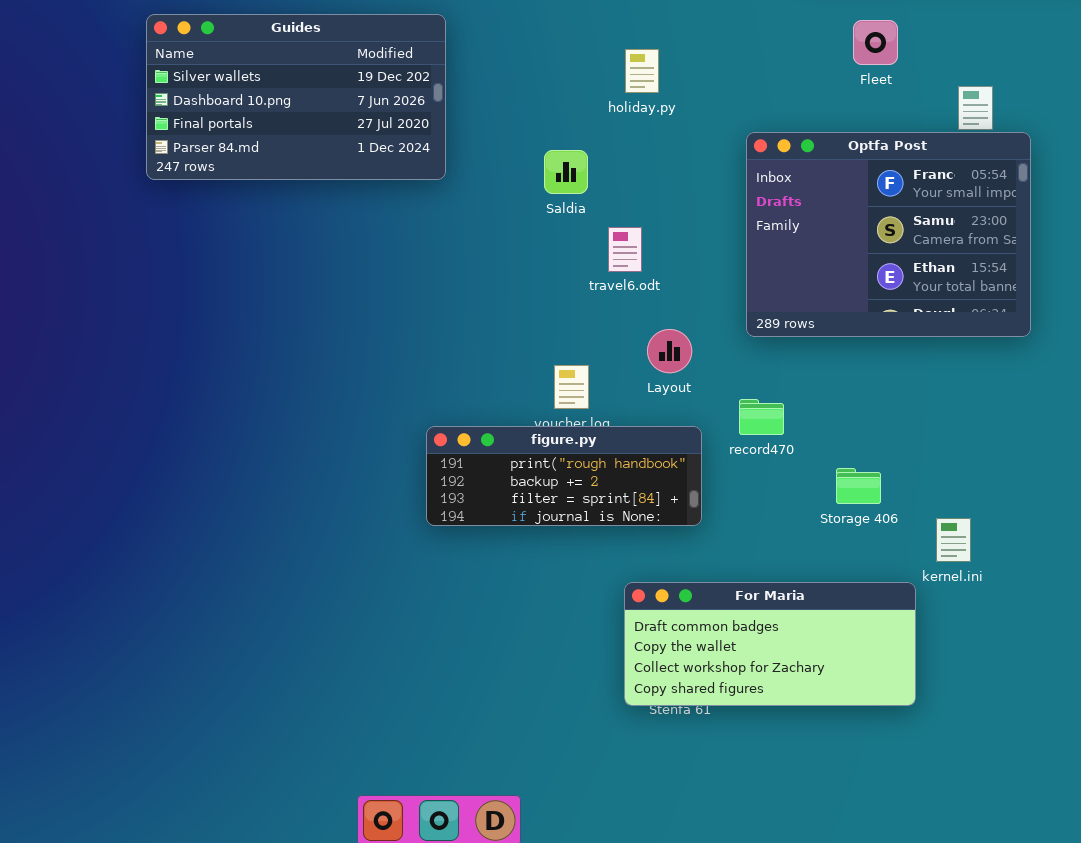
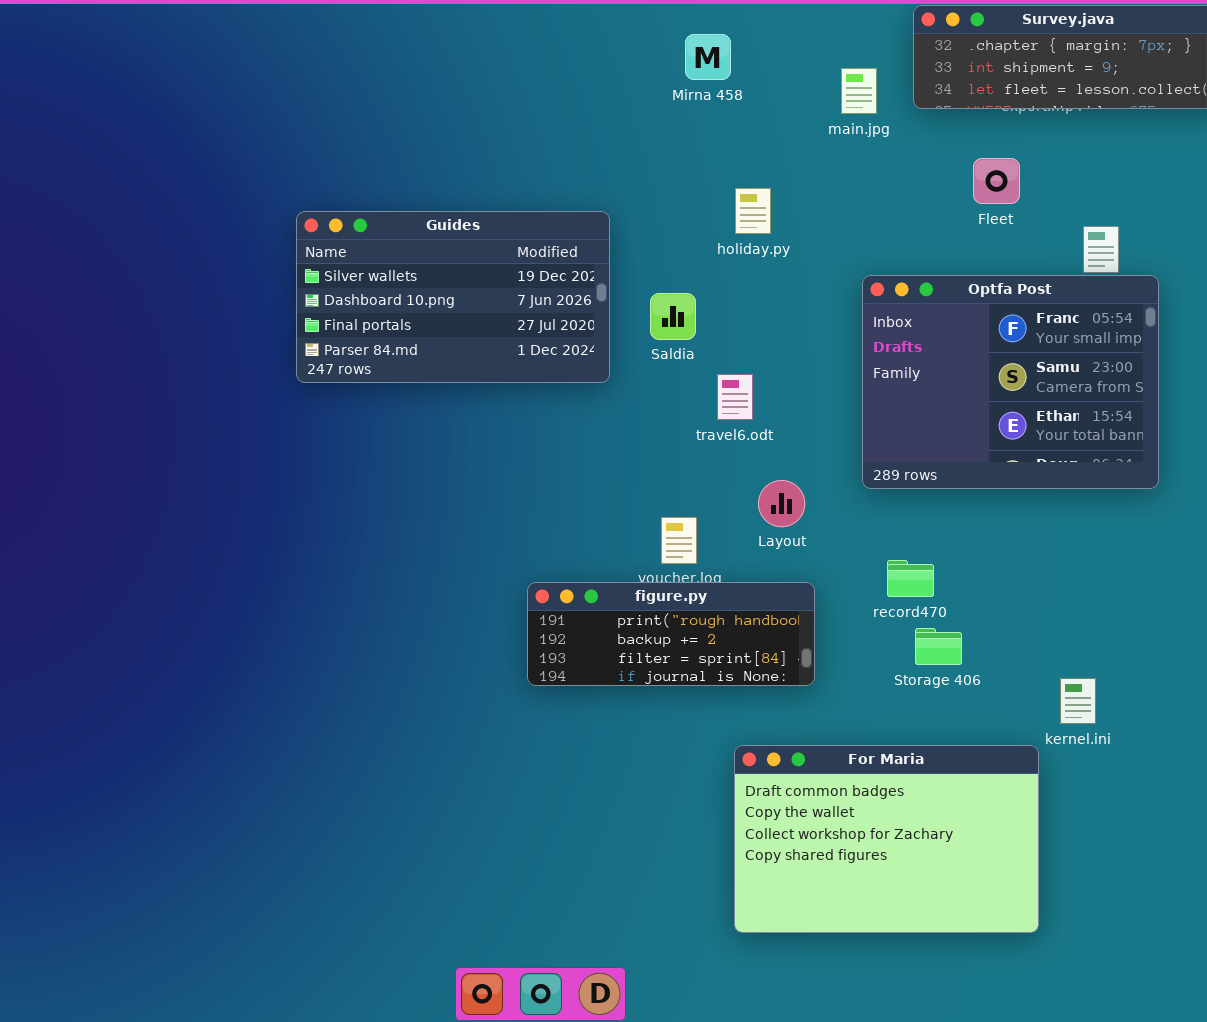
Guides: [146,14,446,180] -> [296,211,610,383], moved
record470: [739,399,784,435] -> [887,560,934,597], moved
Storage 406: [836,468,881,504] -> [915,628,962,665], moved
For Maria: [624,582,916,706] -> [734,745,1039,933], resized

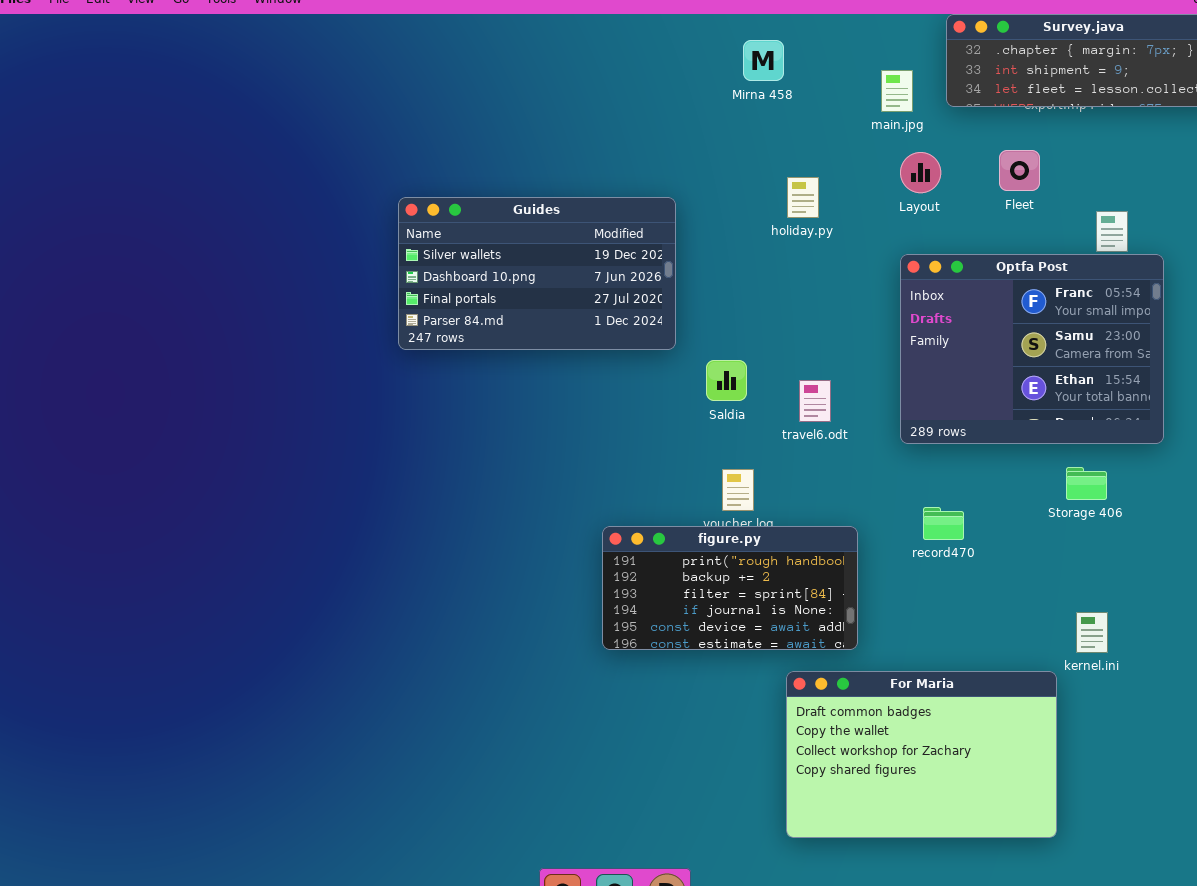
Saldia: [650,293,696,340] -> [706,360,747,401], moved
travel6.odt: [717,374,753,420] -> [799,380,831,422], moved
Layout: [758,480,805,527] -> [900,152,941,193], moved
figure.py: [527,582,815,686] -> [602,526,858,650], resized
Storage 406: [915,628,962,665] -> [1066,467,1107,500], moved

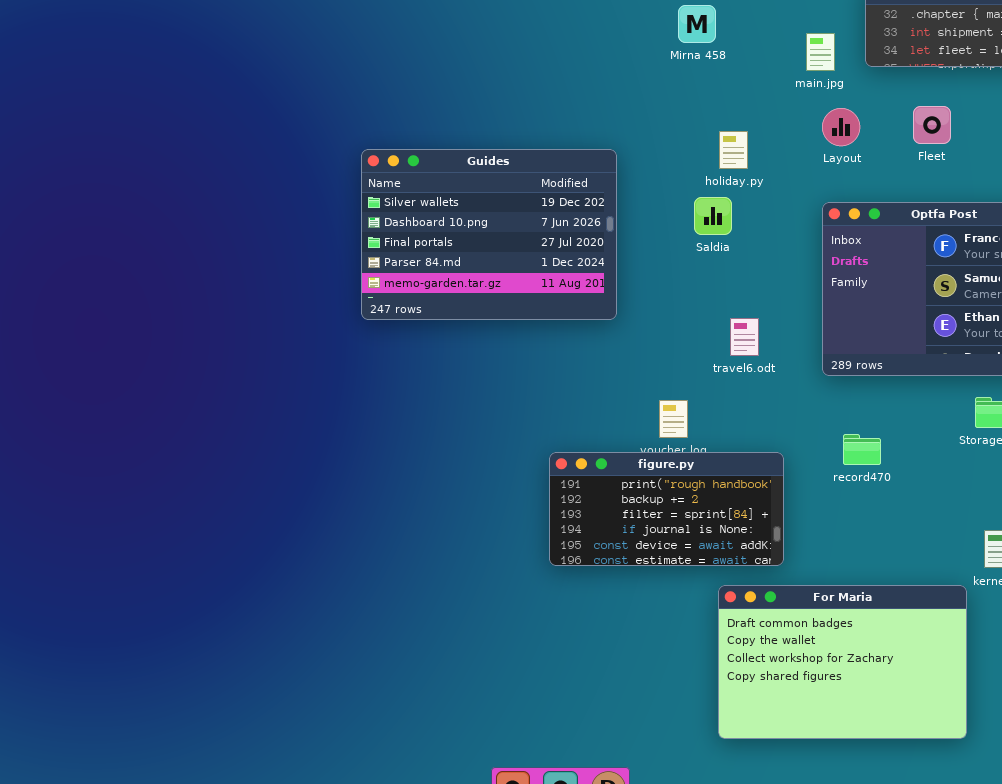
Guides: [398,197,676,350] -> [361,149,617,320], resized
Saldia: [706,360,747,401] -> [694,197,732,235], moved

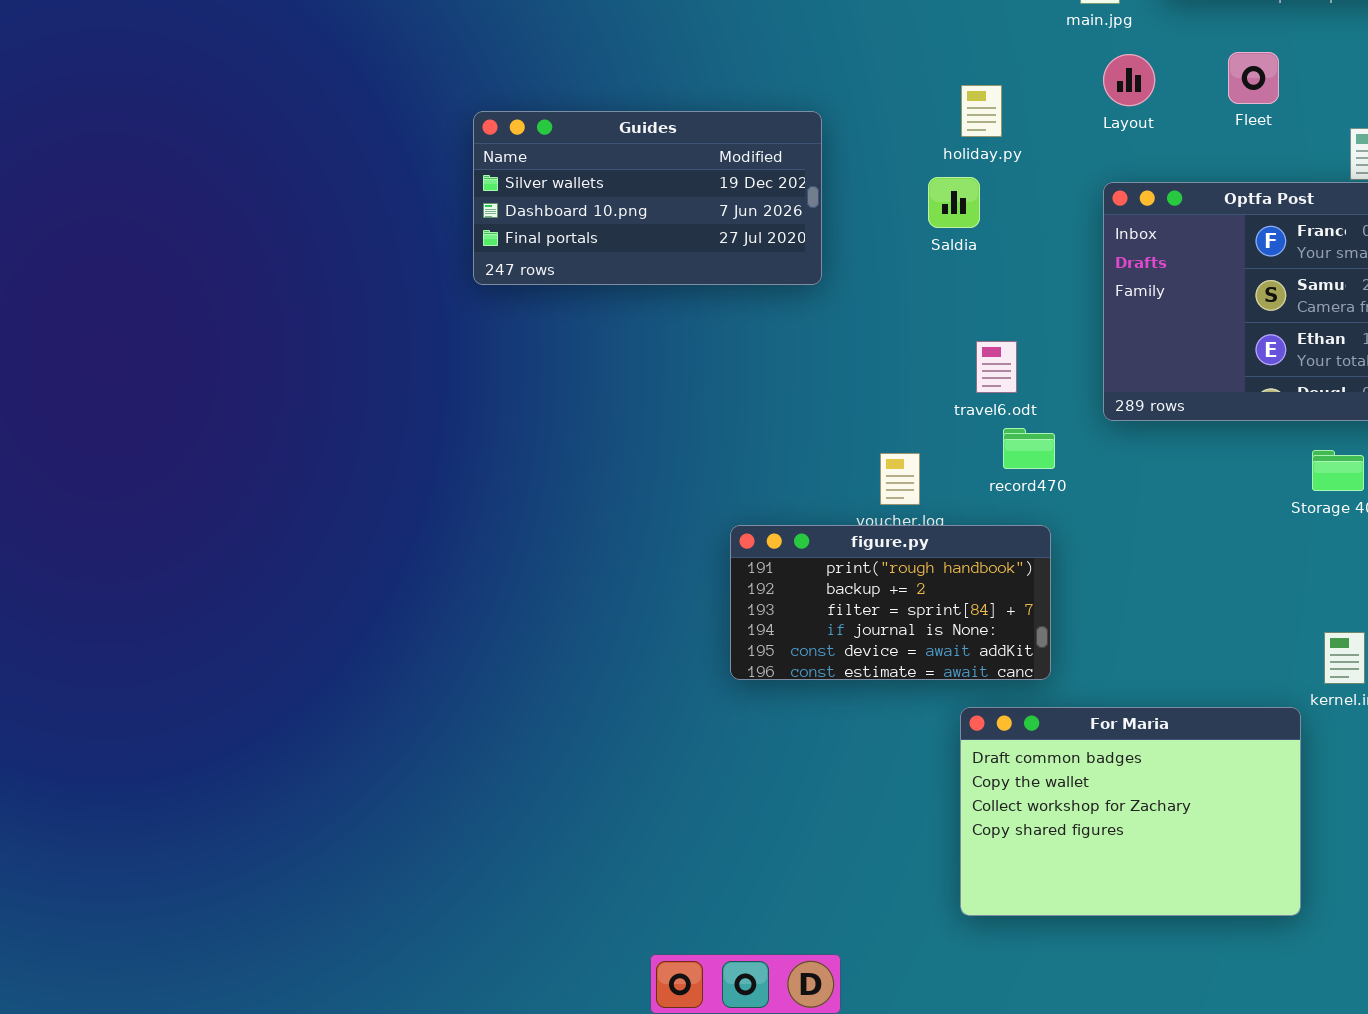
Guides: [361,149,617,320] -> [473,111,822,285], resized
record470: [843,434,881,465] -> [1003,428,1055,469], moved

